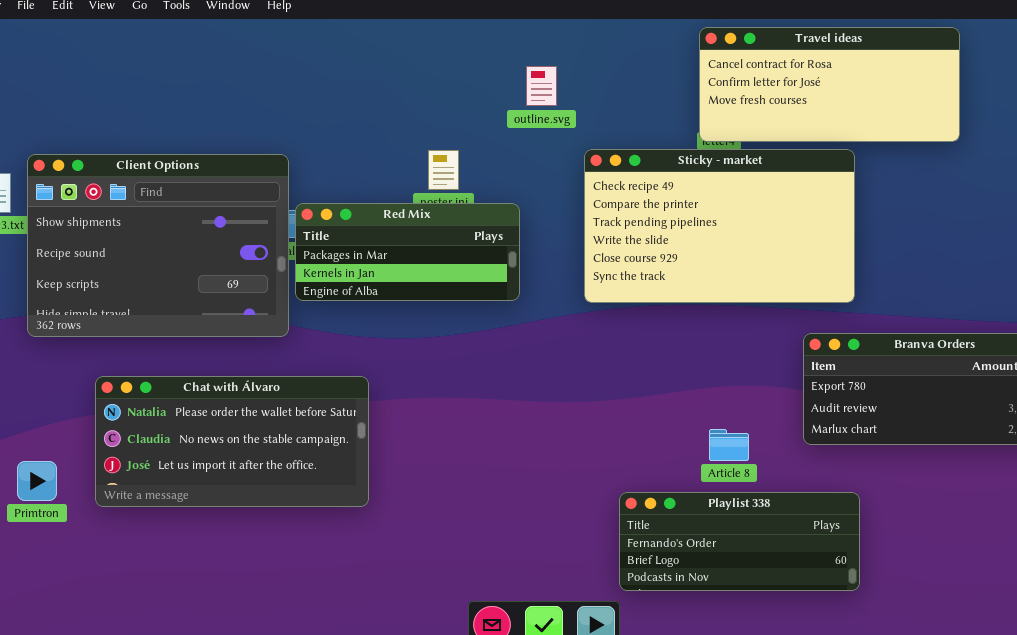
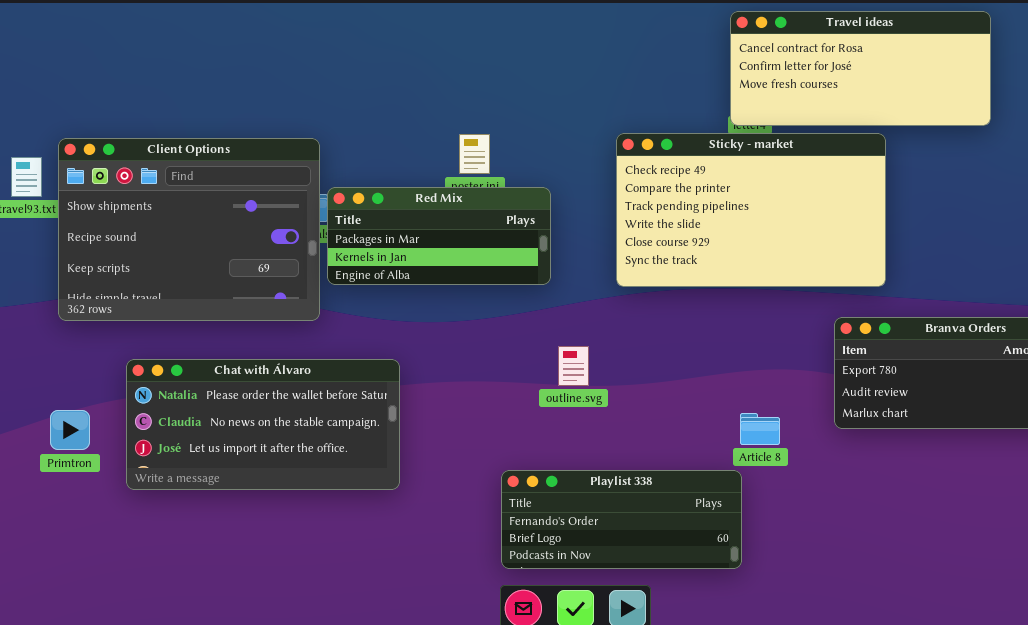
outline.svg: [526,66,557,106] -> [558,346,589,386], moved
Primtron: [17,461,57,501] -> [50,410,90,450], moved
Playlist 338: [619,492,860,591] -> [501,470,742,569], moved

